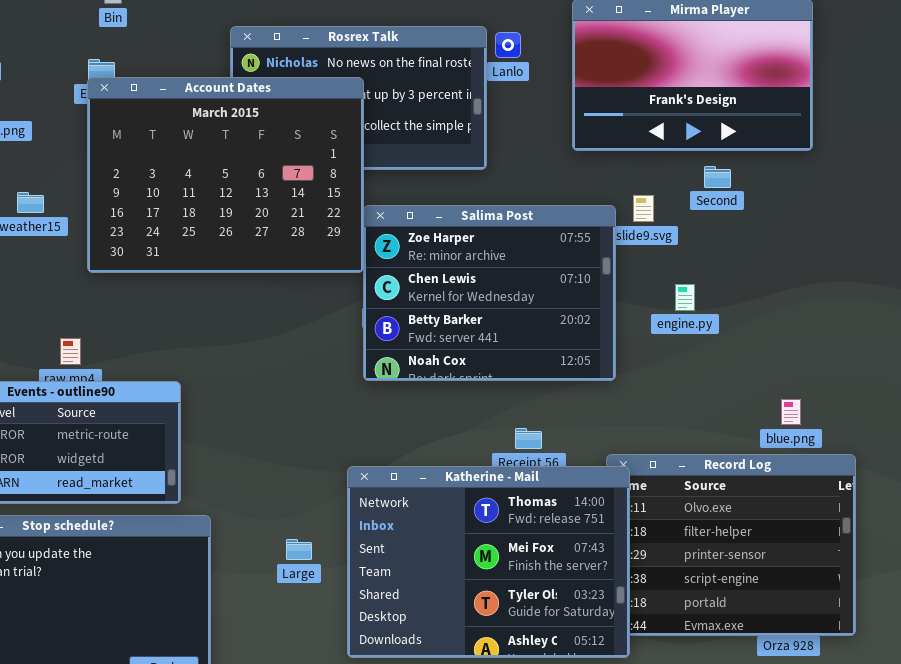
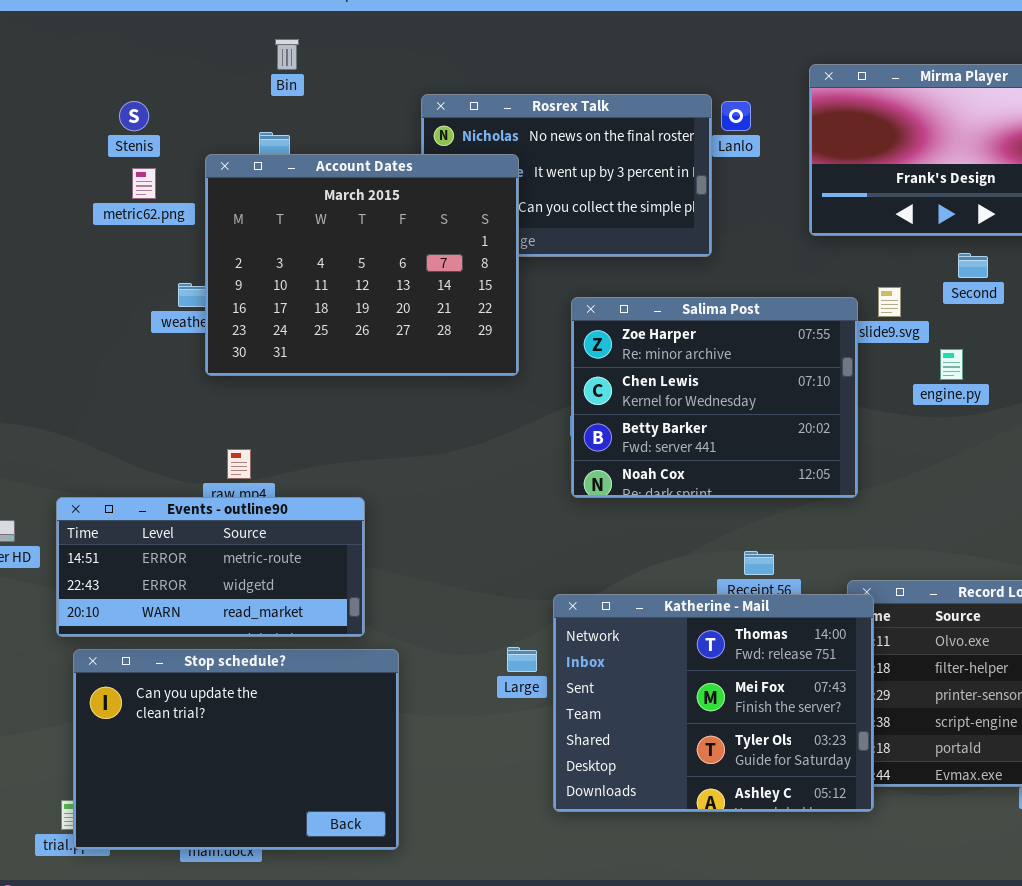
Account Dates: [87,77,364,273] -> [205,154,519,376], moved
engine.py: [675,284,695,311] -> [940,349,963,380], moved
Large: [286,539,312,560] -> [507,647,537,672], moved

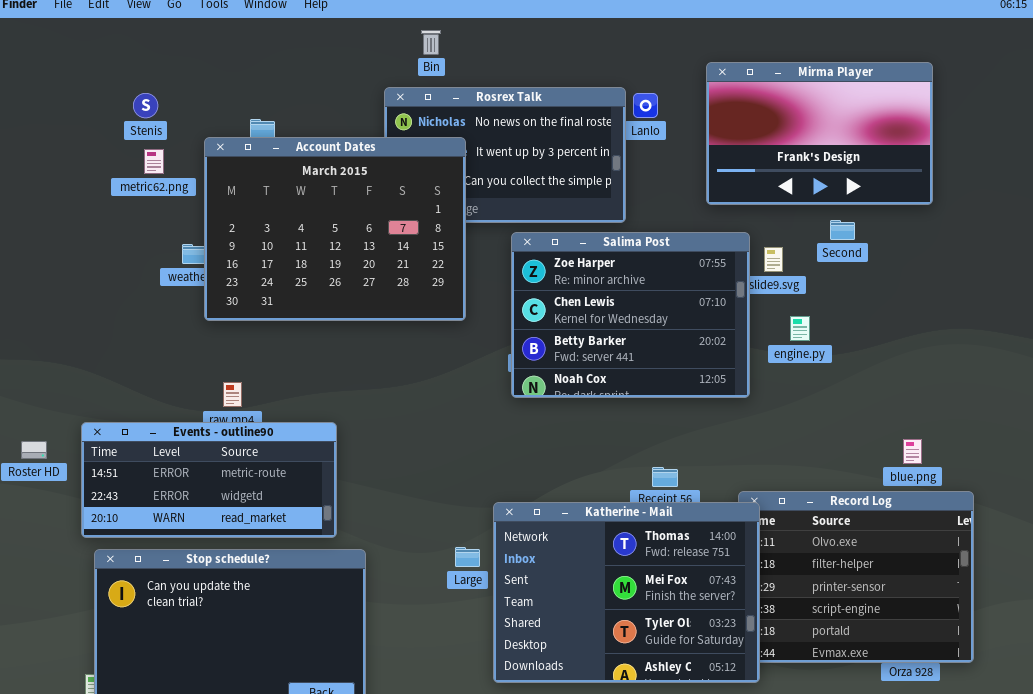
Bin: [275,39,299,70] -> [421,30,441,55], moved
Salima Post: [571,297,858,498] -> [511,232,750,398], moved
engine.py: [940,349,963,380] -> [790,316,810,341], moved

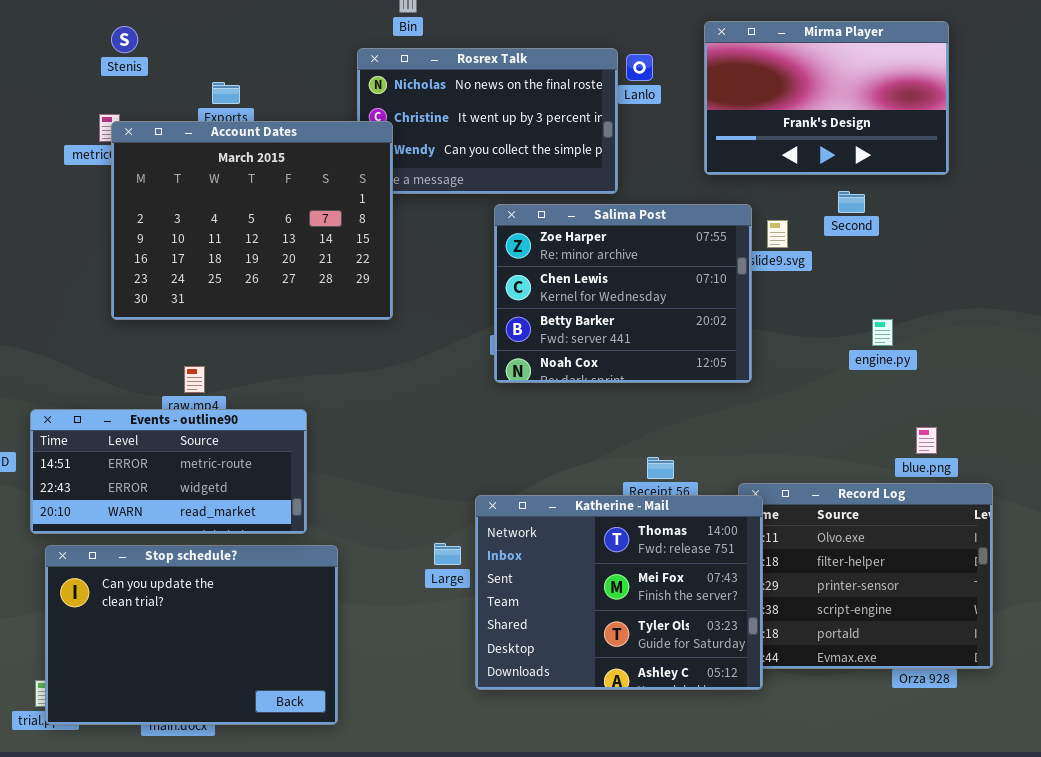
Stenis: [133,93,158,118] -> [111,26,138,53], moved
Account Dates: [204,137,466,321] -> [111,121,393,320], moved
engine.py: [790,316,810,341] -> [872,319,893,346], moved

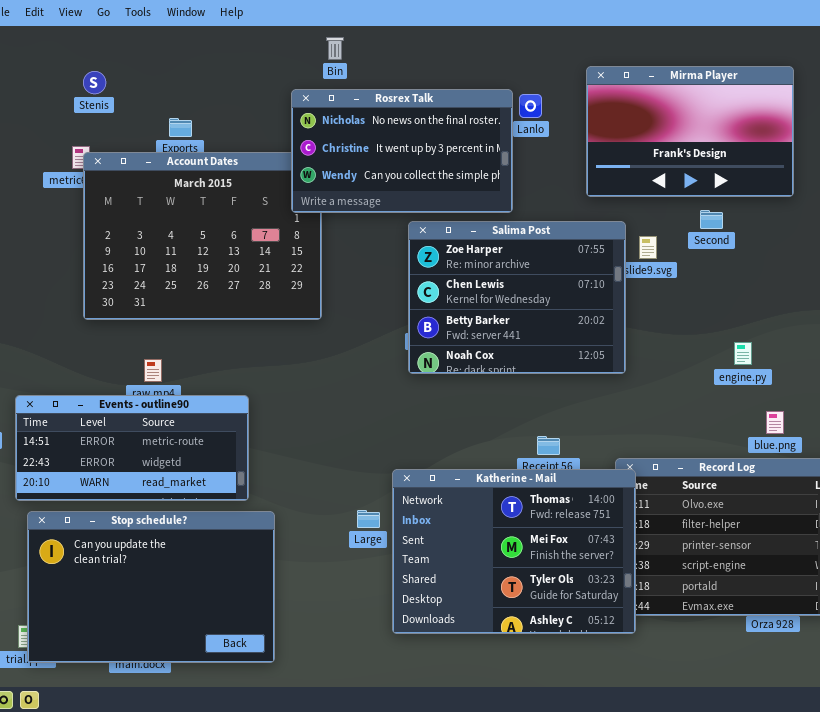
Rosrex Talk: [357,48,618,194] -> [291,89,513,213], raised
engine.py: [872,319,893,346] -> [734,342,752,365], moved

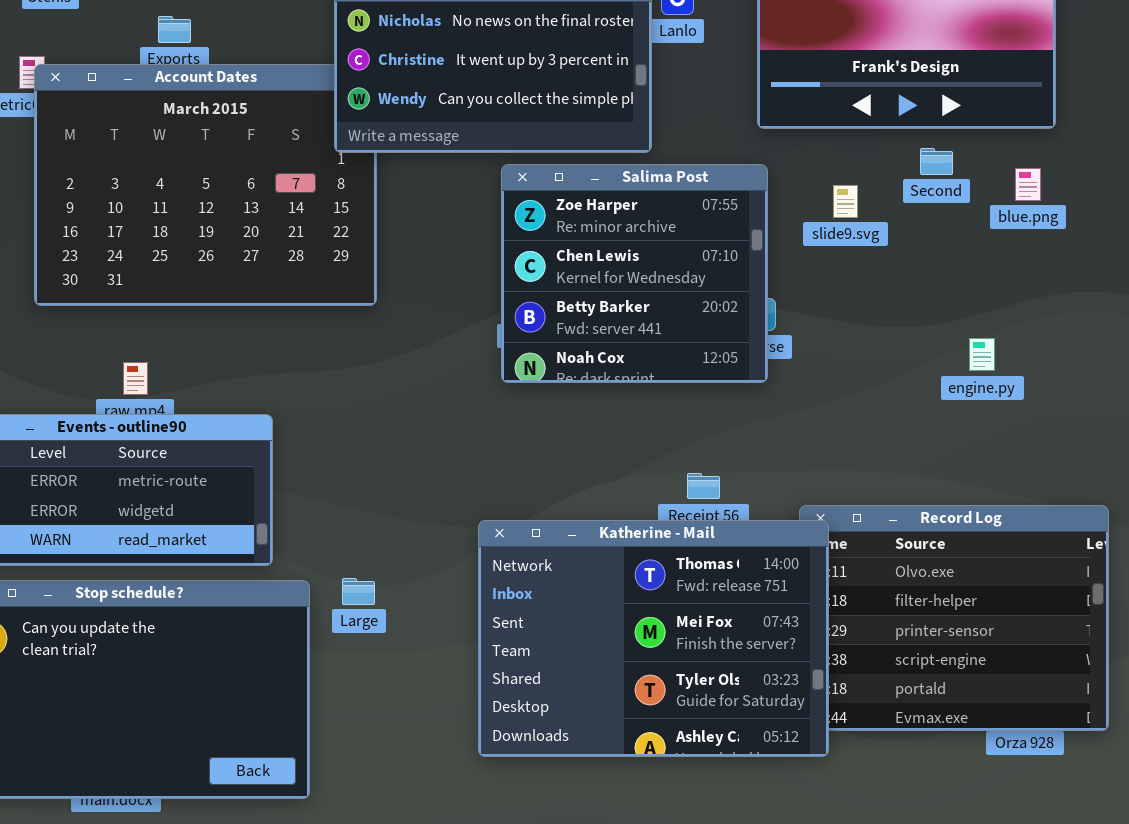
Salima Post: [408,221,626,374] -> [501,164,768,383], resized
blue.png: [766,411,784,434] -> [1015,168,1041,201], moved
Large: [357,510,380,528] -> [342,578,375,605], moved

